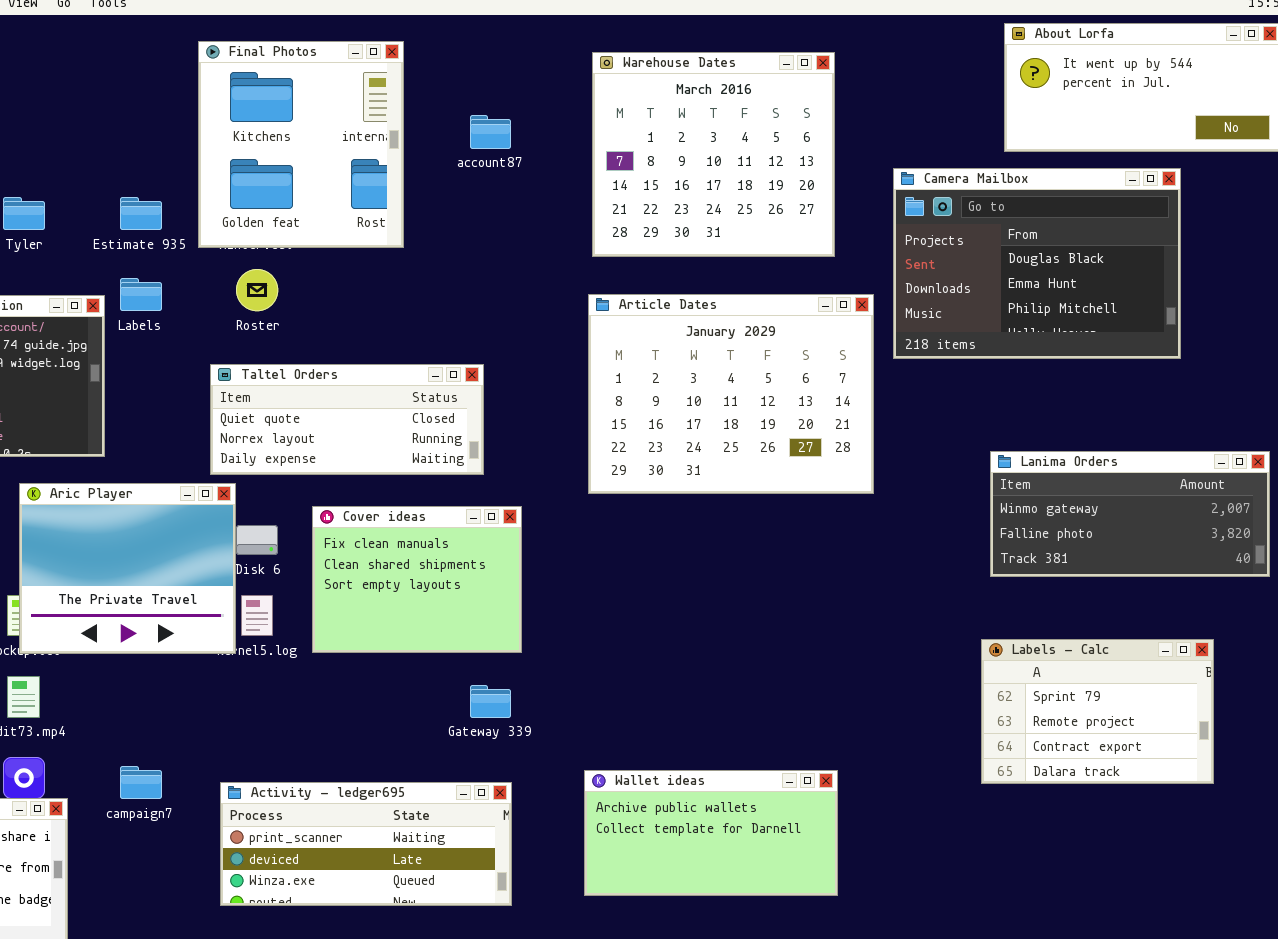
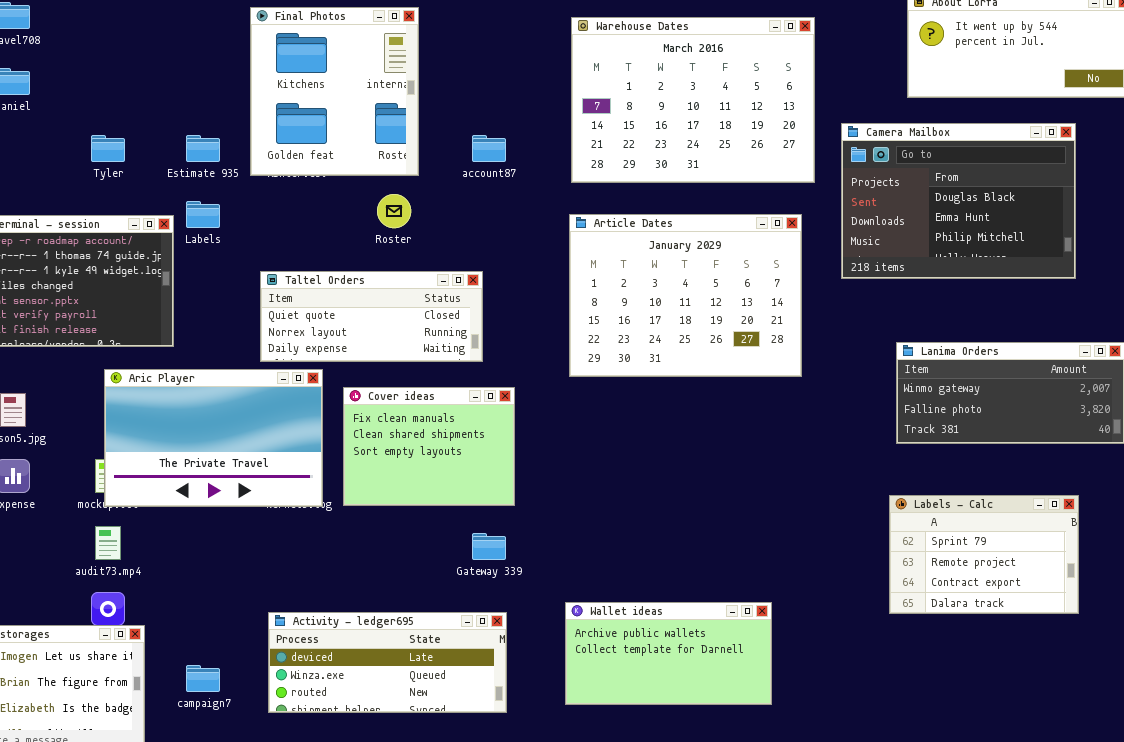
Warehouse Dates: [592,52,835,257] -> [571,17,815,183], resized
account87: [470,115,511,149] -> [472,135,506,162], moved
Camera Mailbox: [893,168,1181,359] -> [841,123,1076,279], moved
Roster: [236,269,278,311] -> [377,194,411,228], moved
Aric Player: [19,483,236,654] -> [104,369,323,507], resized
campaign7: [120,766,162,799] -> [186,665,220,692], moved
Activity - ledger695: [220,782,512,906] -> [268,612,507,713], scrolled down 1 row

